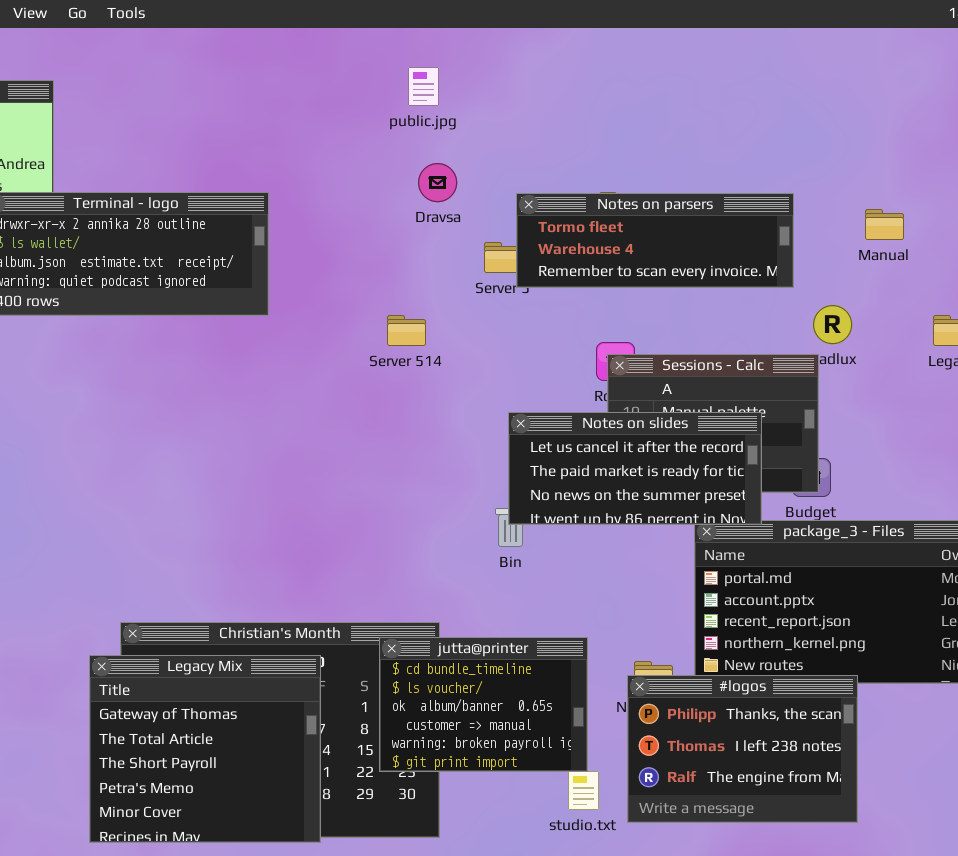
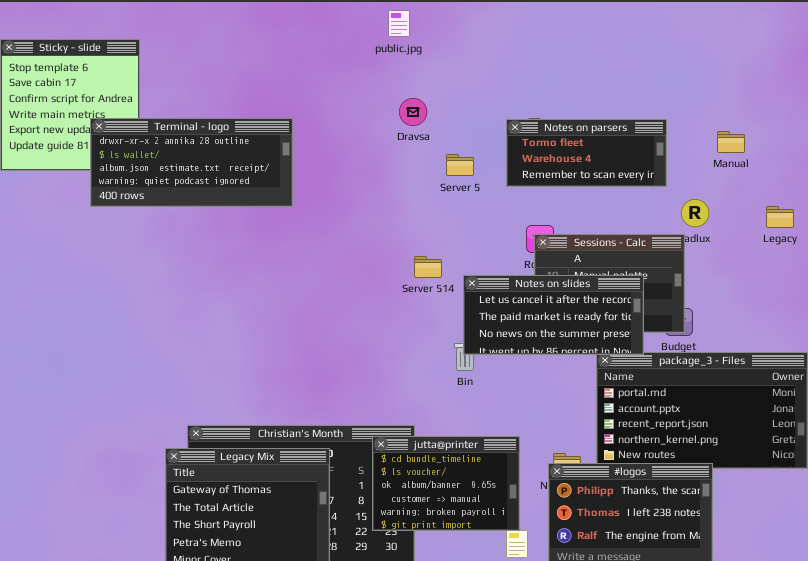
public.jpg: [408,67,439,106] -> [388,10,410,37], moved
Notes on parsers: [516,193,794,288] -> [506,119,667,187], resized
Server 514: [387,315,426,346] -> [414,256,442,278], moved

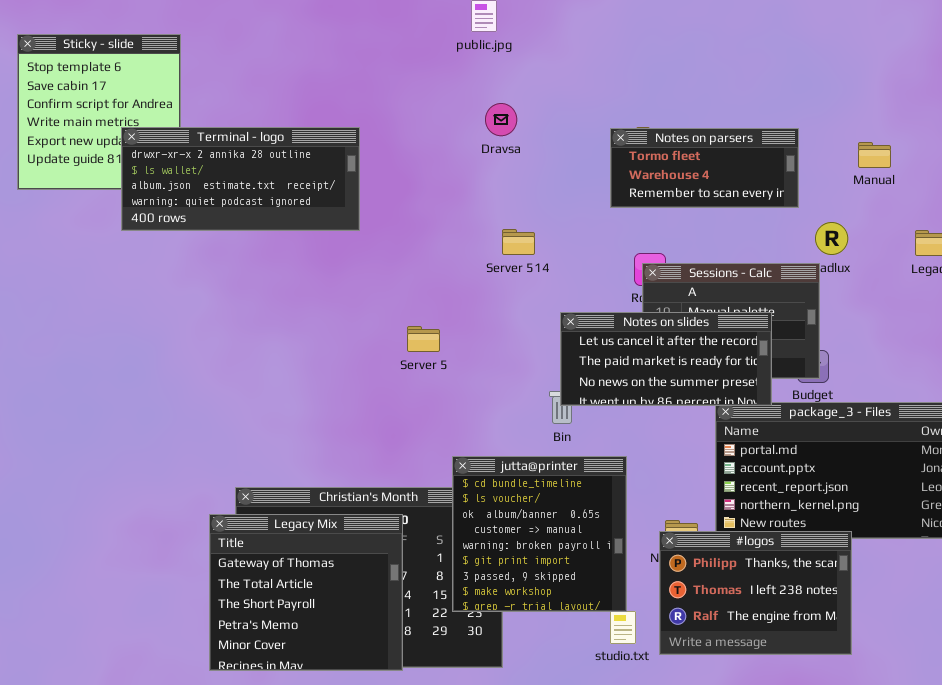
Server 5: [446,154,474,176] -> [407,326,440,352], moved
Server 514: [414,256,442,278] -> [502,229,535,255], moved
jutta@printer: [372,436,520,531] -> [452,456,627,612], resized

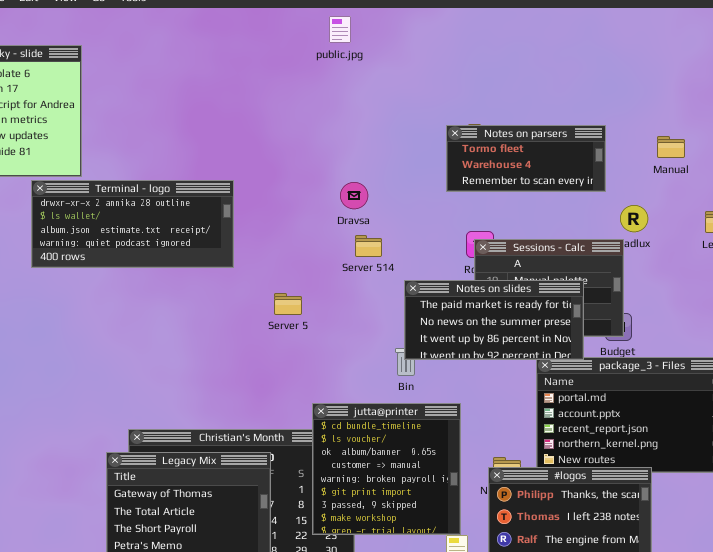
Dravsa: [485,103,517,136] -> [340,182,368,209], moved
Terminal - logo: [121,127,360,231] -> [31,180,234,268], moved
Server 514: [502,229,535,255] -> [355,235,382,257], moved
Notes on slides: [560,312,772,406] -> [404,280,584,360], scrolled down 1 row

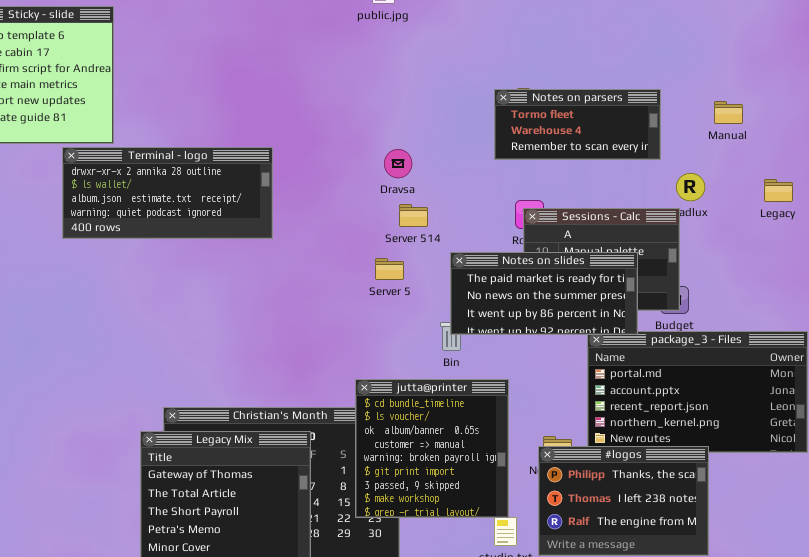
Server 5: [274,293,302,315] -> [375,258,404,280], moved

